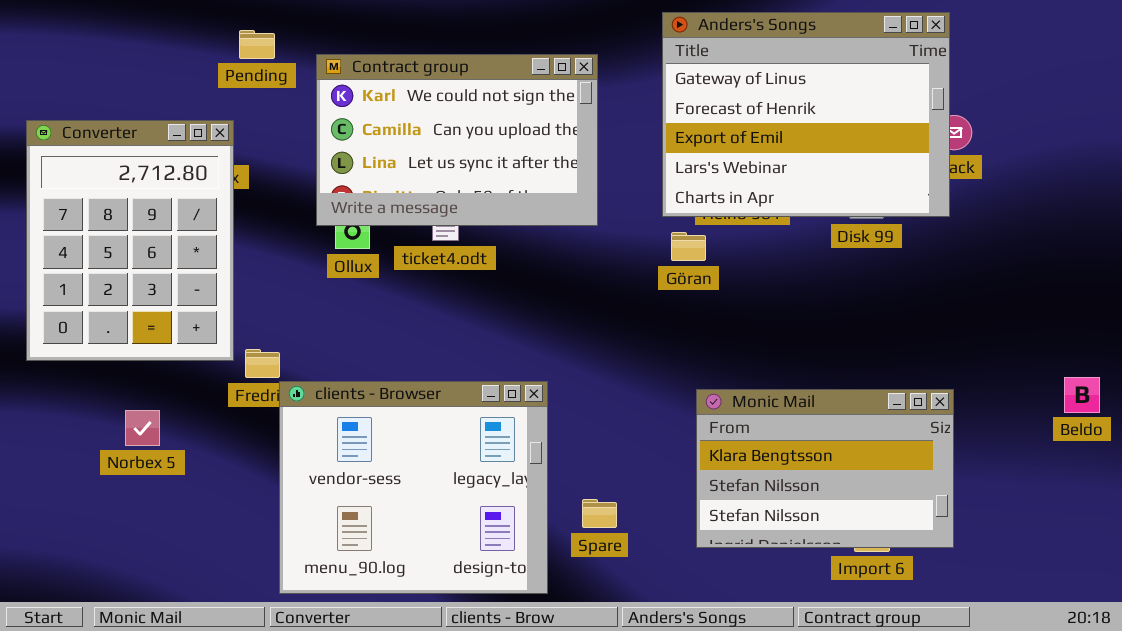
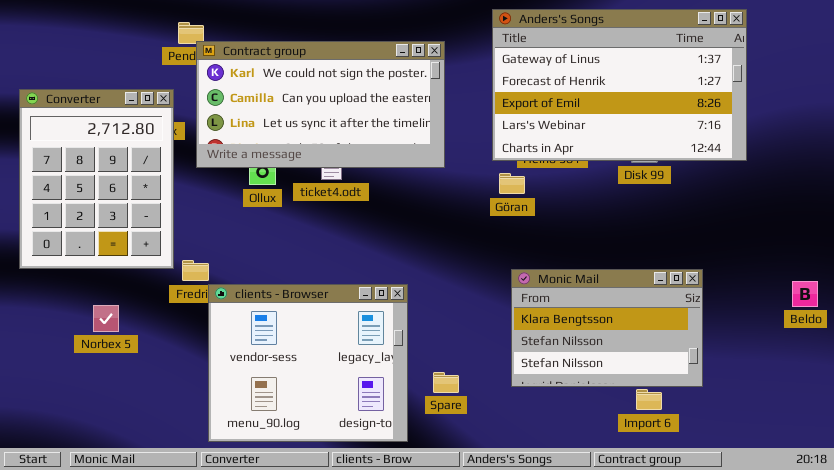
Anders's Songs: [662,12,950,217] -> [492,9,747,161], resized
Contract group: [316,54,598,226] -> [196,41,445,168], resized
Monic Mail: [696,389,954,548] -> [511,269,703,387], moved

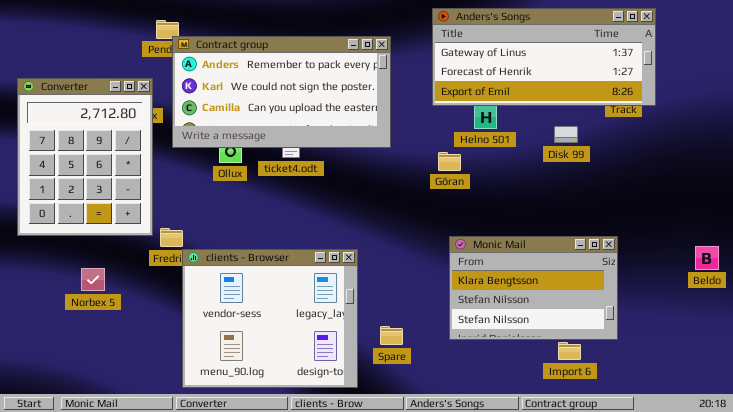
Anders's Songs: [492,9,747,161] -> [432,8,656,106], resized
Contract group: [196,41,445,168] -> [172,36,391,148], scrolled up 1 row

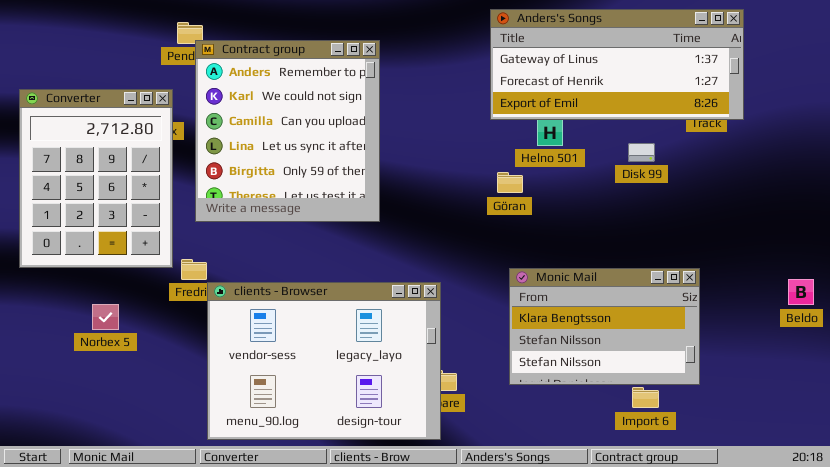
Contract group: [172,36,391,148] -> [195,40,380,222], resized
clients - Browser: [182,249,358,388] -> [207,282,441,440], resized

